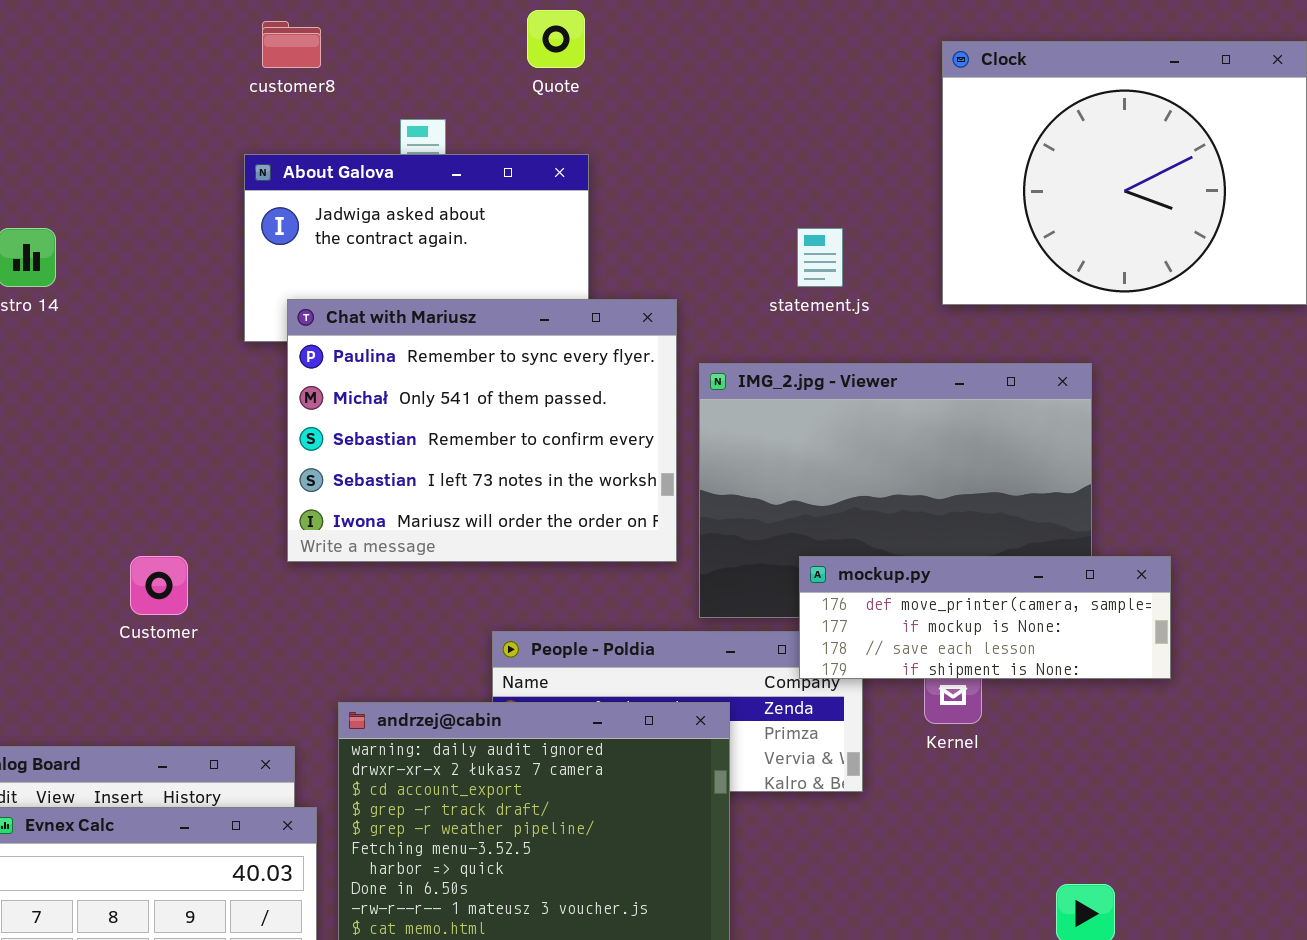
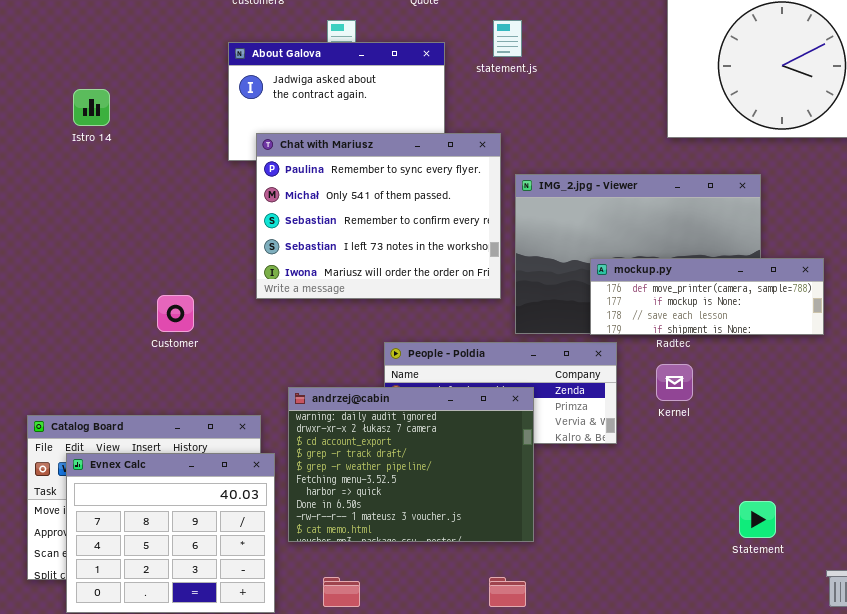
statement.js: [797,228,843,287] -> [493,20,522,57], moved
mockup.py: [799,556,1171,679] -> [590,258,824,335], moved

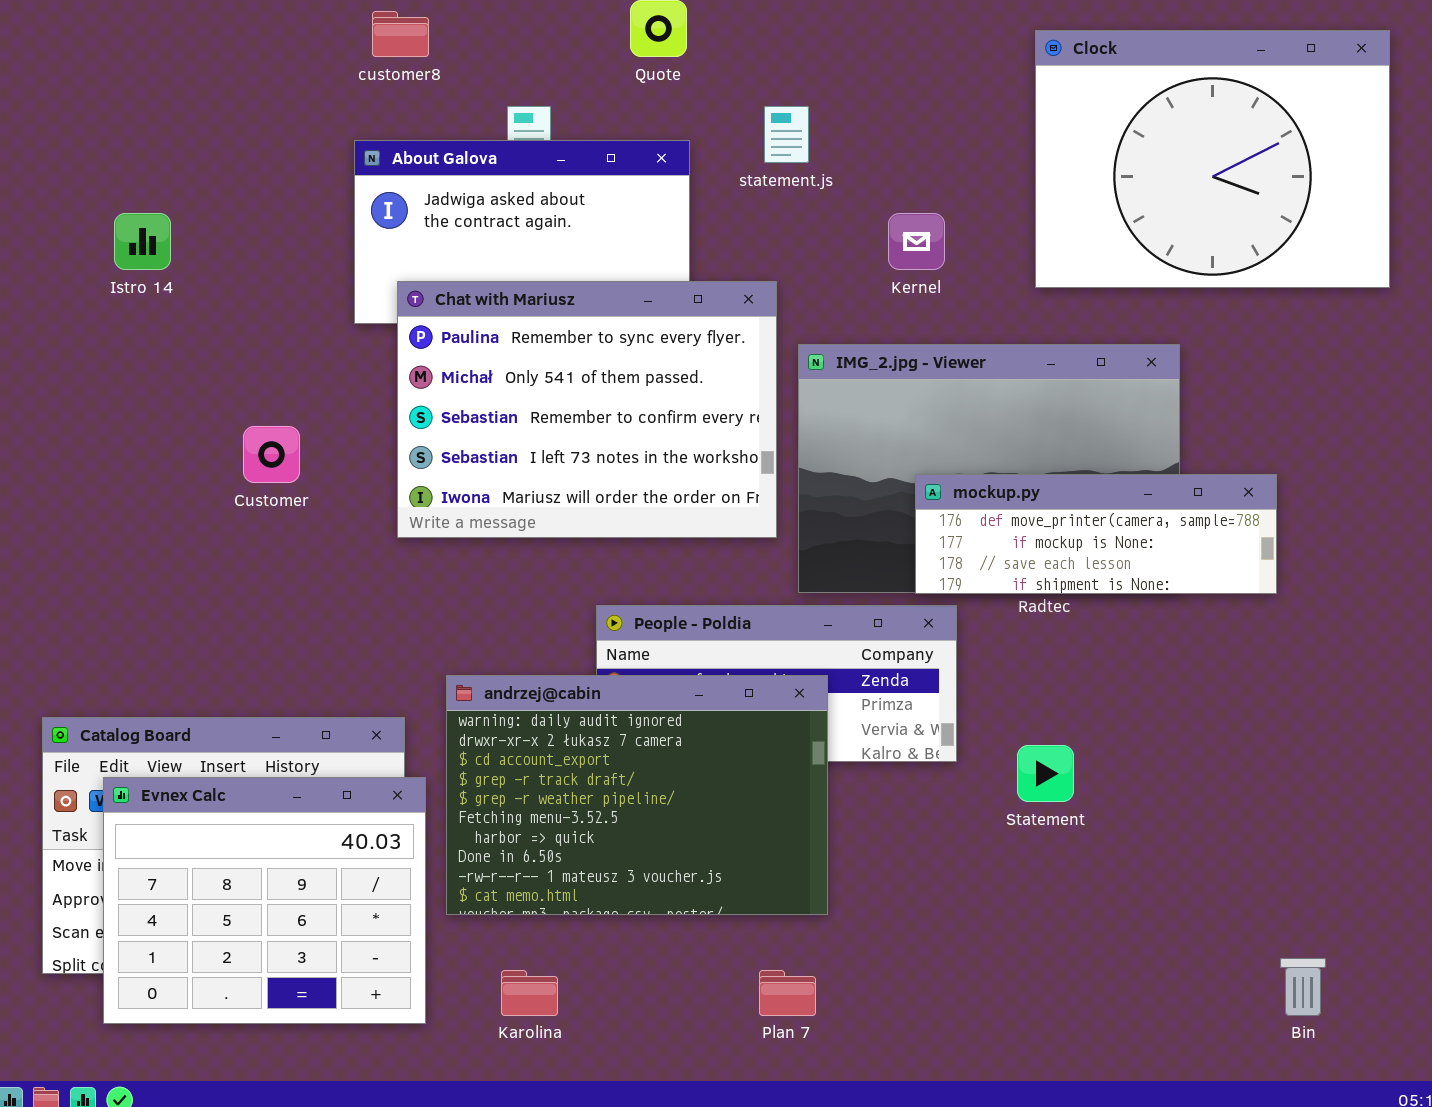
Customer: [157,295,194,332] -> [243,426,300,483], moved
Kernel: [656,364,693,401] -> [888,213,945,270], moved
Statement: [739,501,776,538] -> [1017,745,1074,802], moved

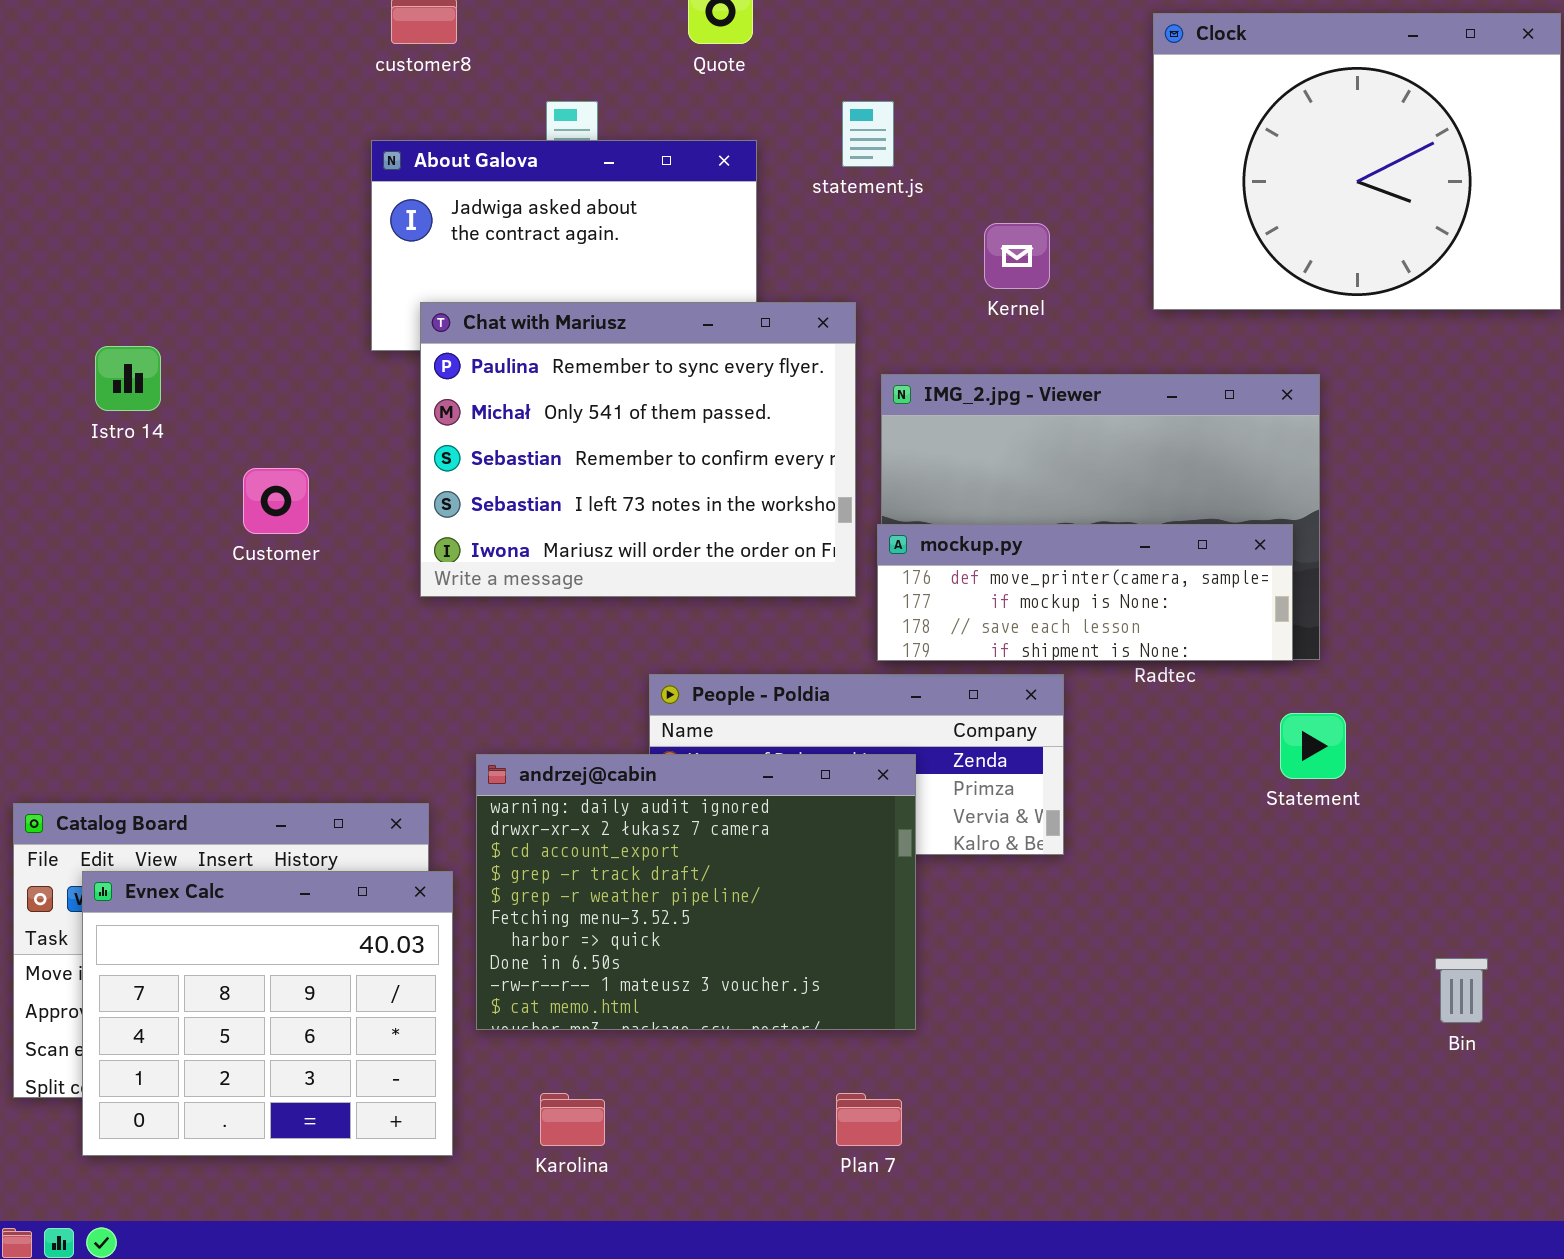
Istro 14: [114,213,171,270] -> [95,346,161,411], moved
mockup.py: [915,474,1277,594] -> [877,524,1293,661], moved
Statement: [1017,745,1074,802] -> [1280,713,1346,779], moved
Bin: [1280,958,1326,1016] -> [1435,958,1488,1023], moved

